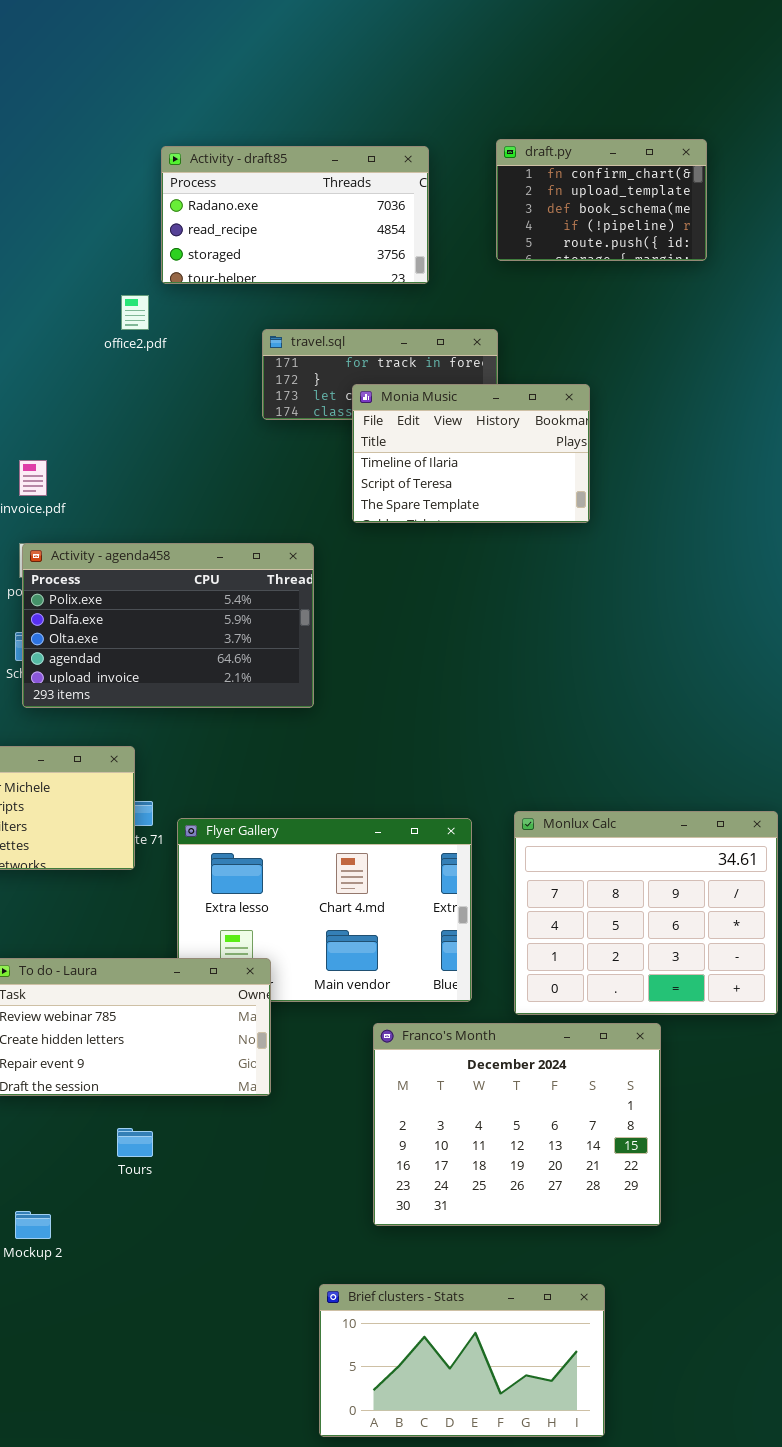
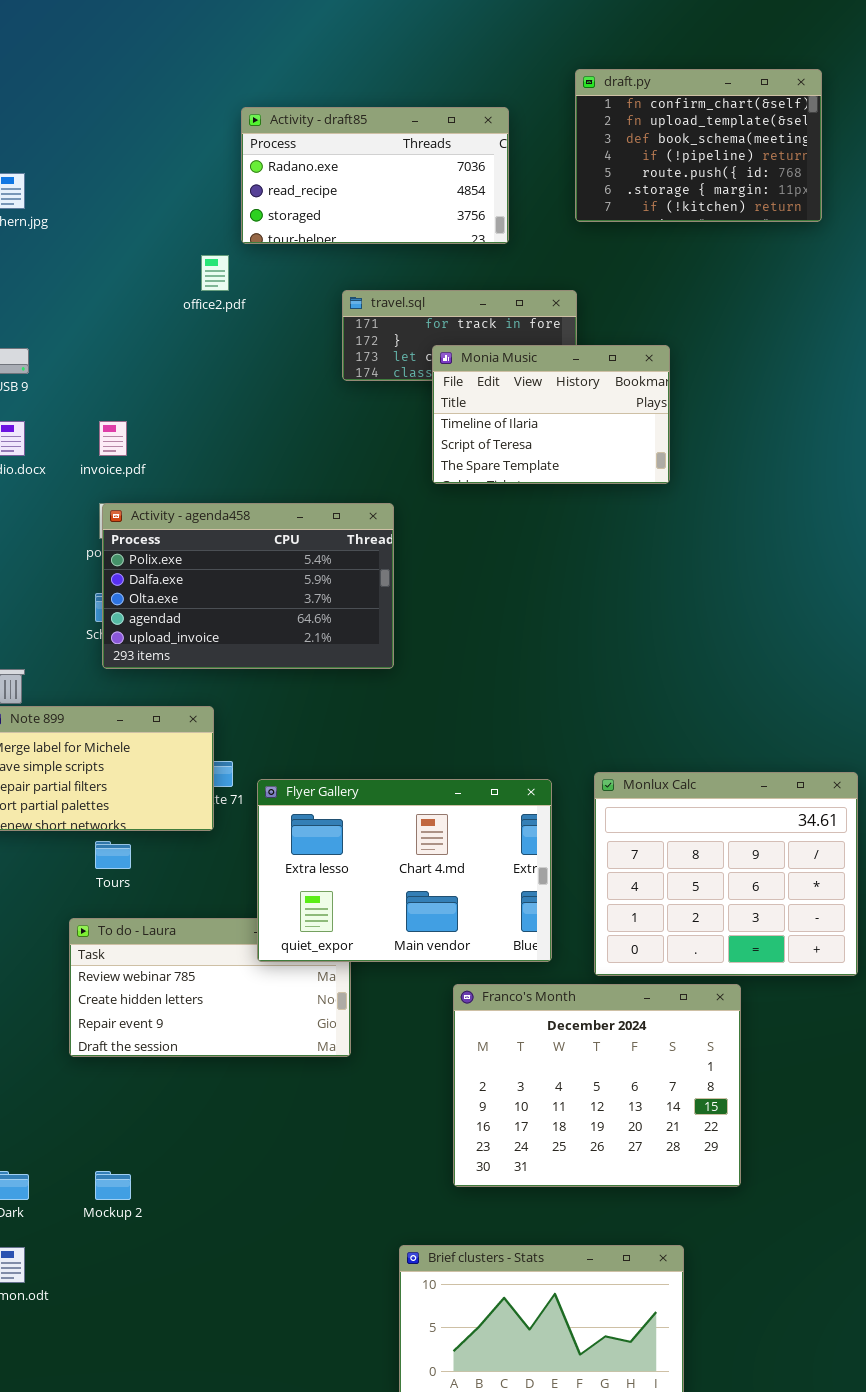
draft.py: [496,139,707,261] -> [575,69,822,222], resized
Flyer Gallery: [177,818,472,1002] -> [257,779,552,962], raised
Tours: [117,1128,153,1157] -> [95,841,131,869], moved

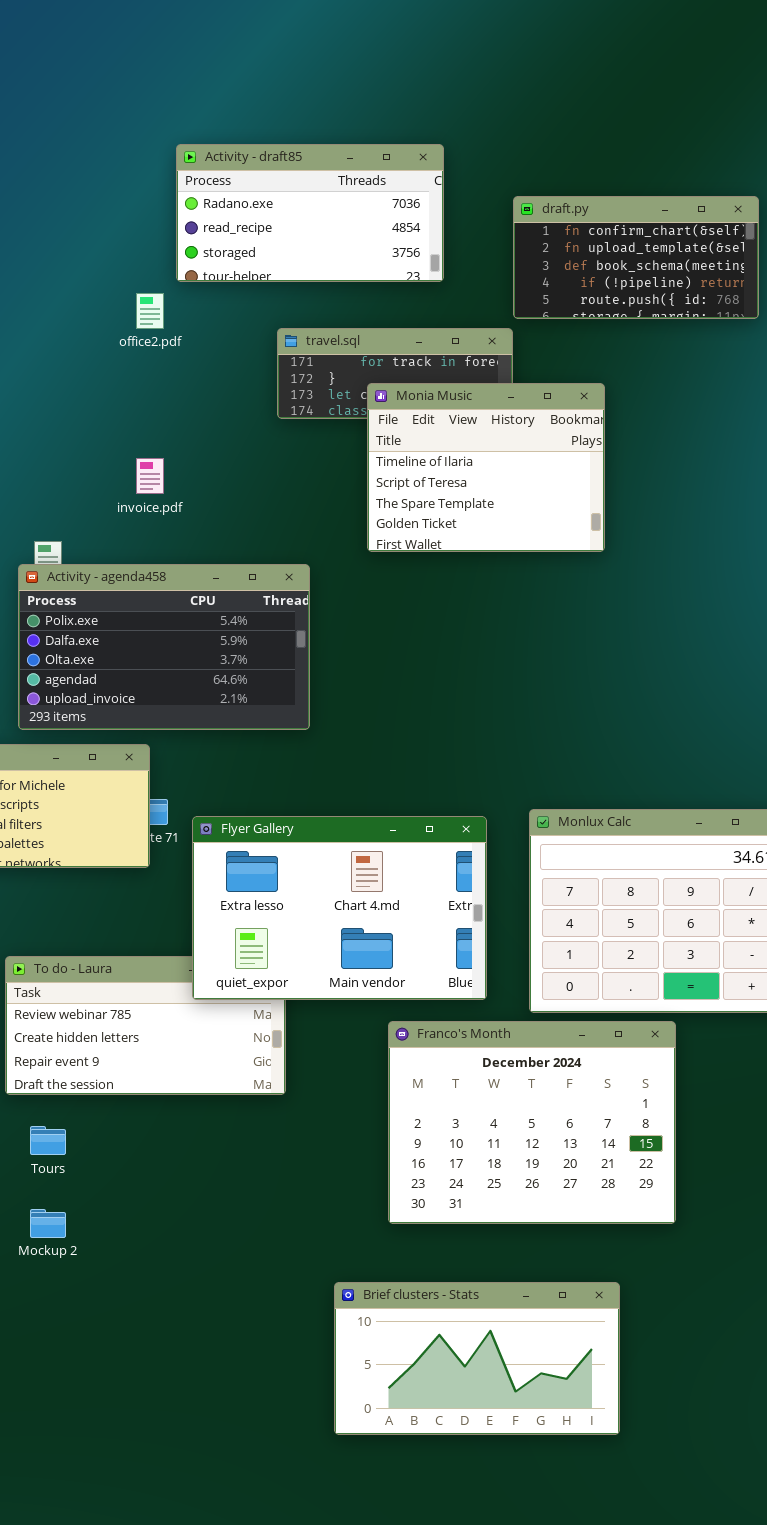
draft.py: [575,69,822,222] -> [513,196,759,319], moved, resized
Monia Music: [432,345,670,484] -> [367,383,605,552], resized
invoice.pdf: [99,421,127,456] -> [136,458,164,494], moved
Activity - agenda458: [102,503,394,669] -> [18,564,310,730], moved
Tours: [95,841,131,869] -> [30,1126,66,1155], moved

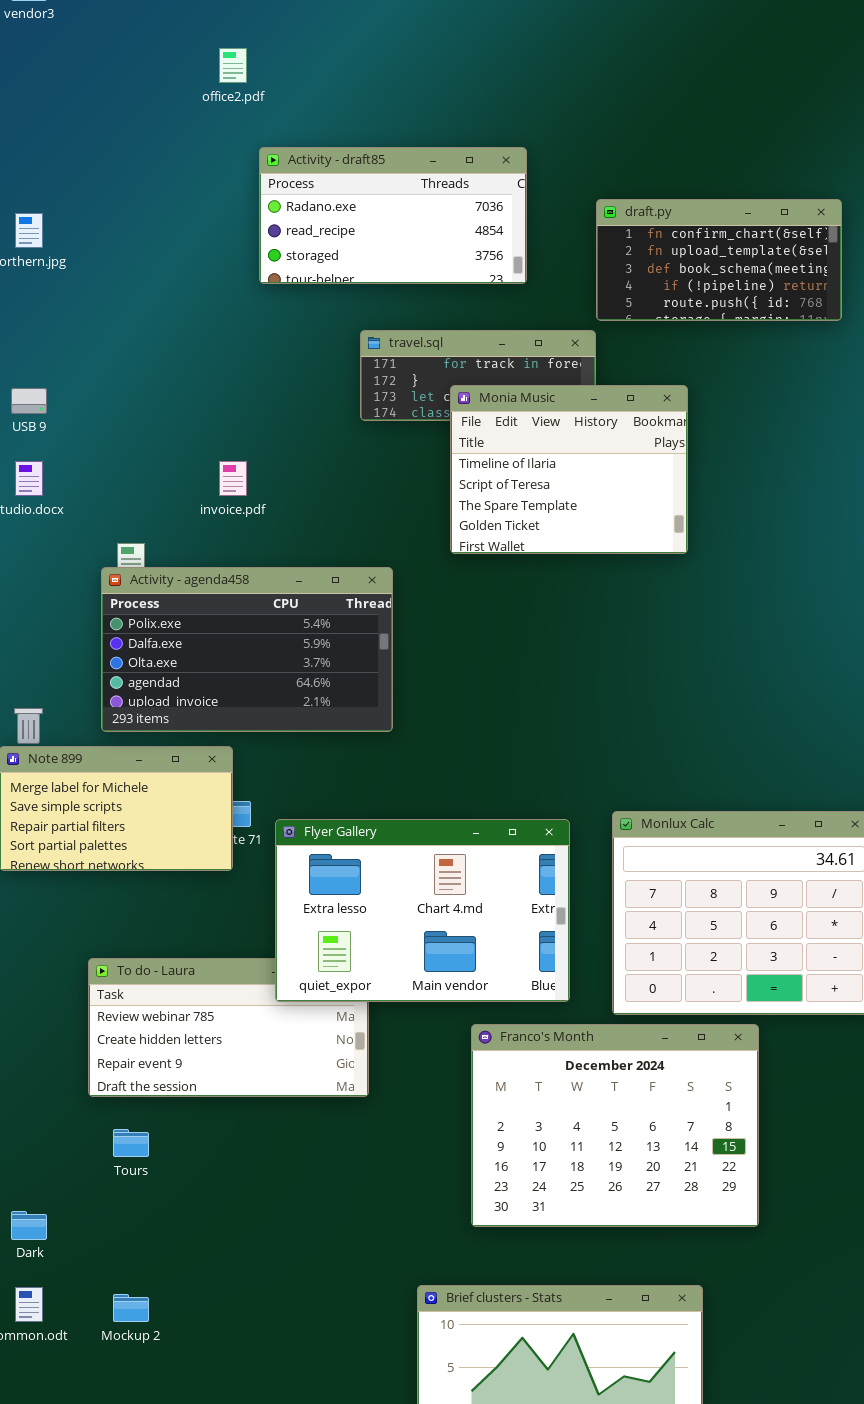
office2.pdf: [136,293,164,329] -> [219,48,247,83], moved
Mockup 2: [30,1209,66,1238] -> [113,1294,149,1322], moved

